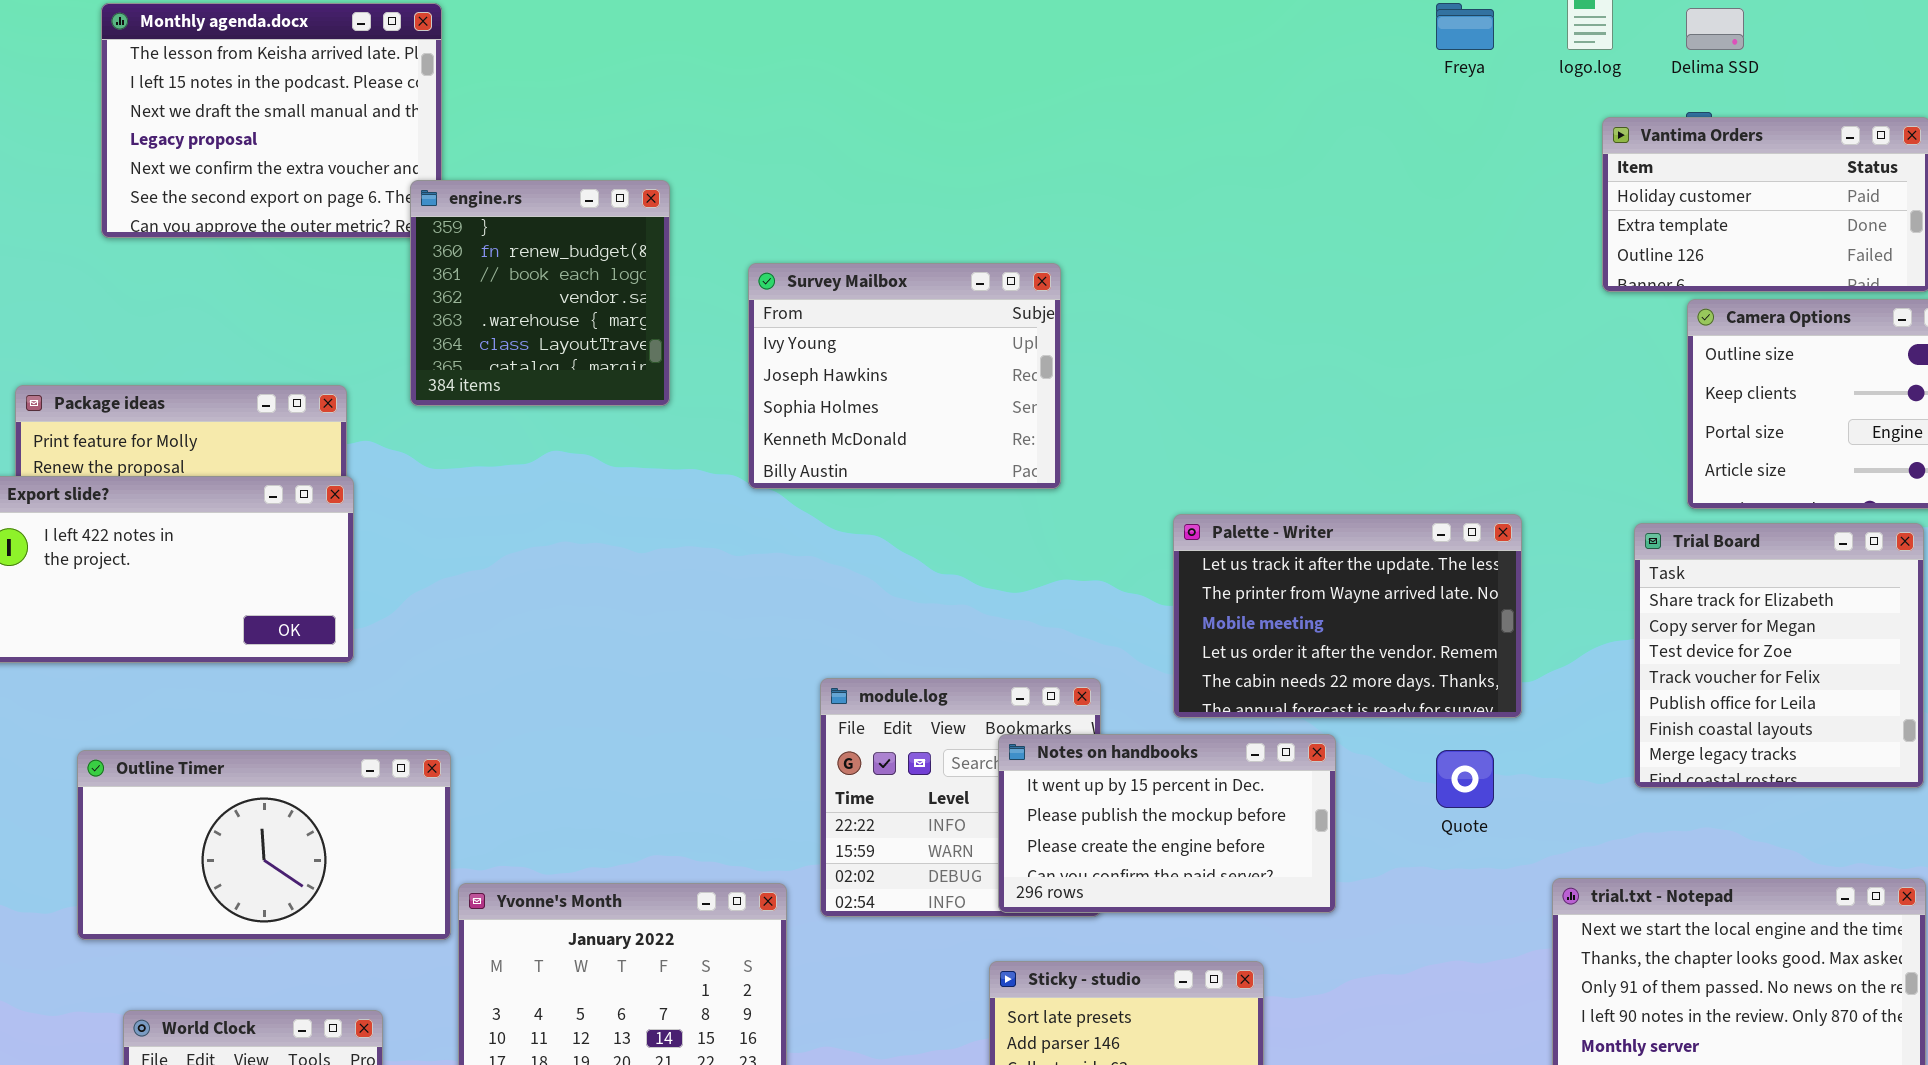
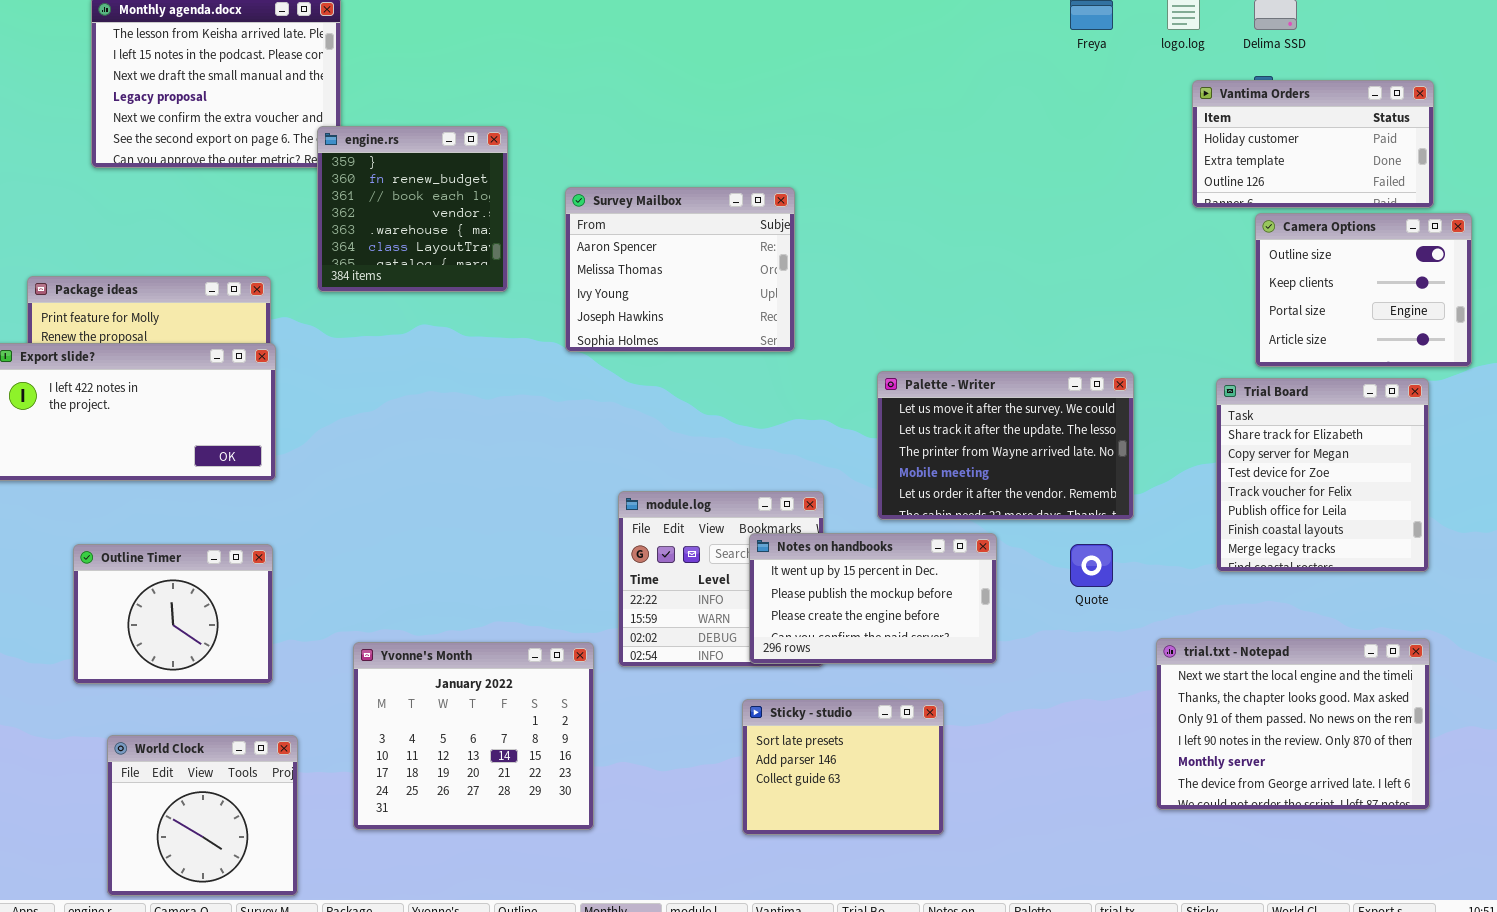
Survey Mailbox: [748,263,1061,489] -> [565,187,795,352], scrolled up 2 rows
Palette - Writer: [1173,514,1522,718] -> [877,371,1134,520], scrolled up 1 row
Outline Timer: [77,750,451,940] -> [73,544,273,684], resized

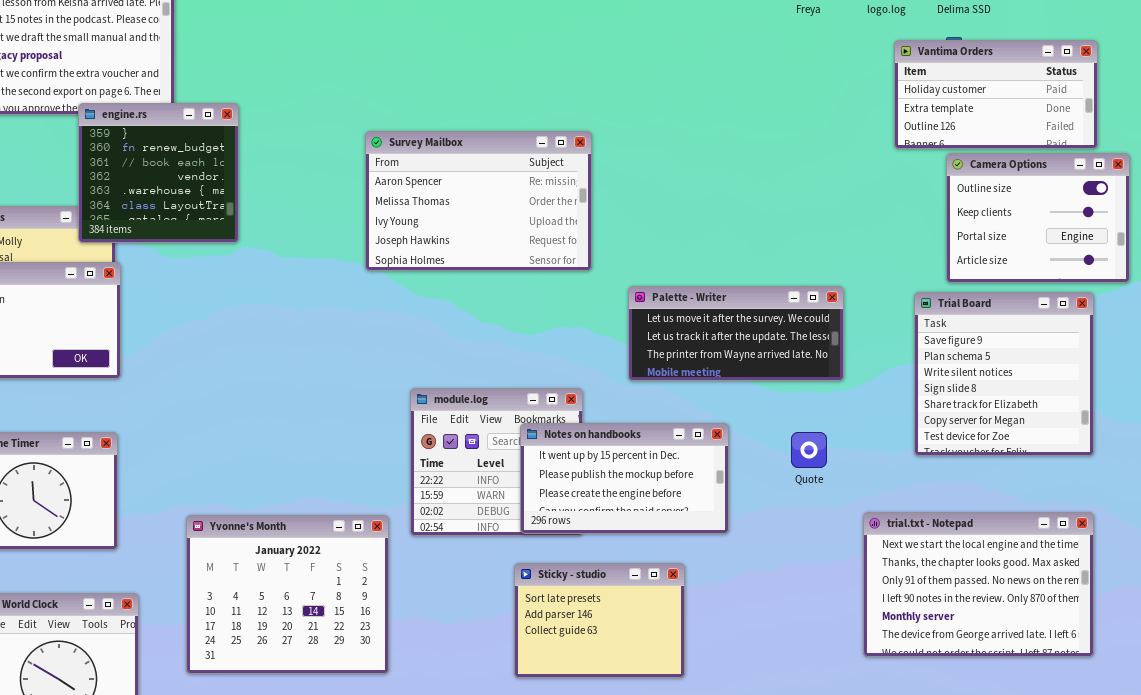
engine.rs: [317,126,508,292] -> [78,103,239,243], moved
Survey Mailbox: [565,187,795,352] -> [365,131,592,271], resized
Palette - Writer: [877,371,1134,520] -> [628,286,844,381], resized
Trial Board: [1216,378,1429,572] -> [914,292,1094,456], scrolled up 4 rows

